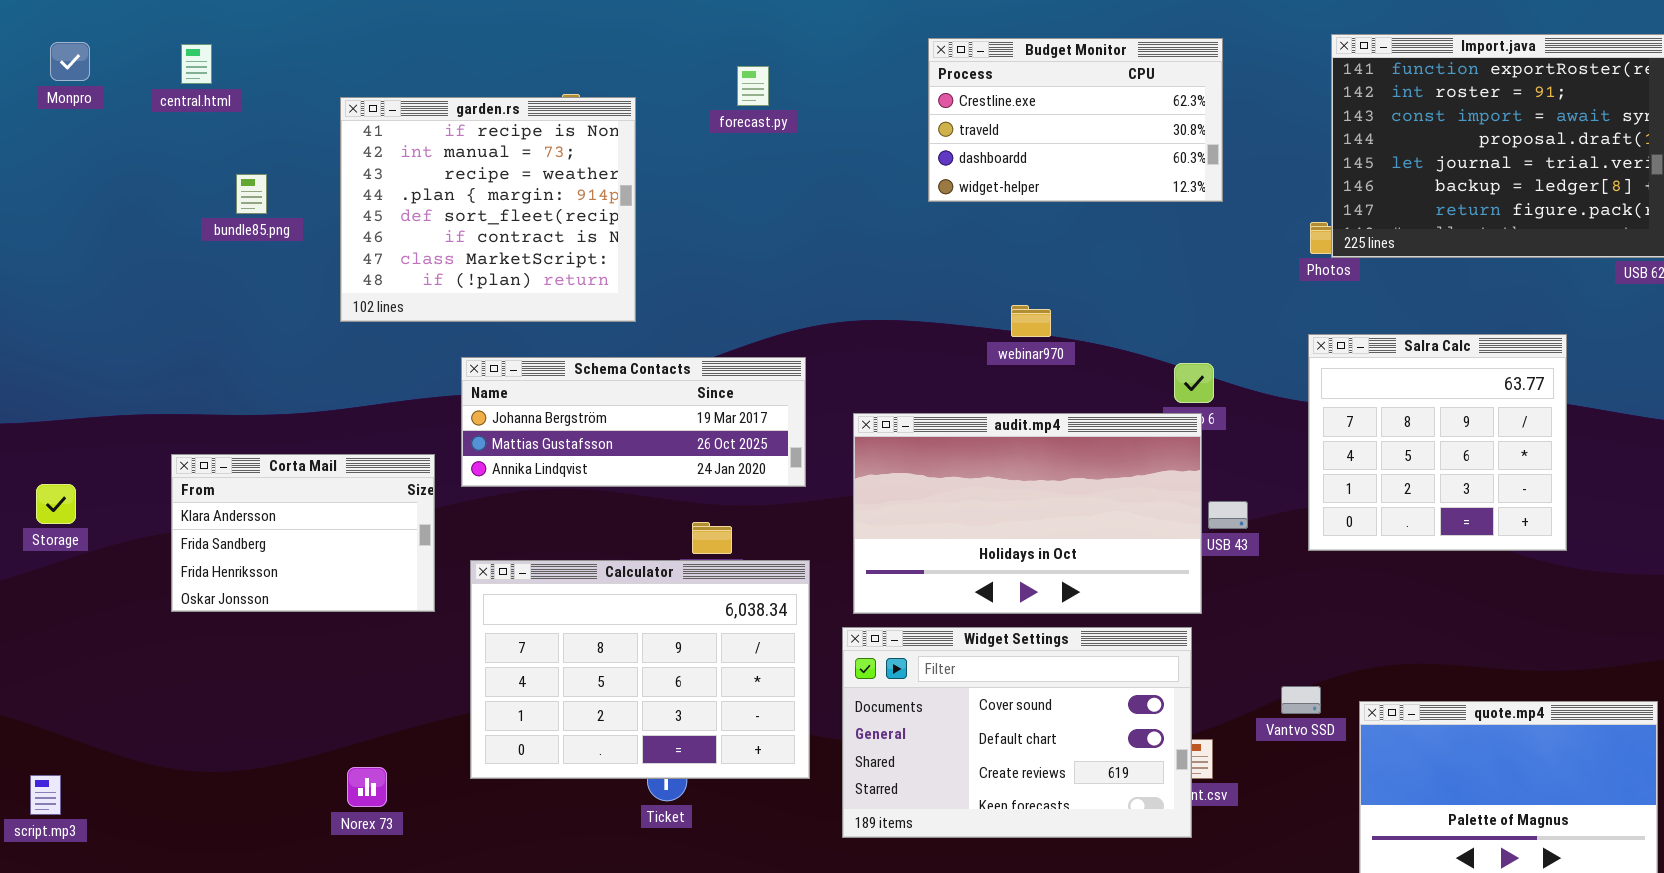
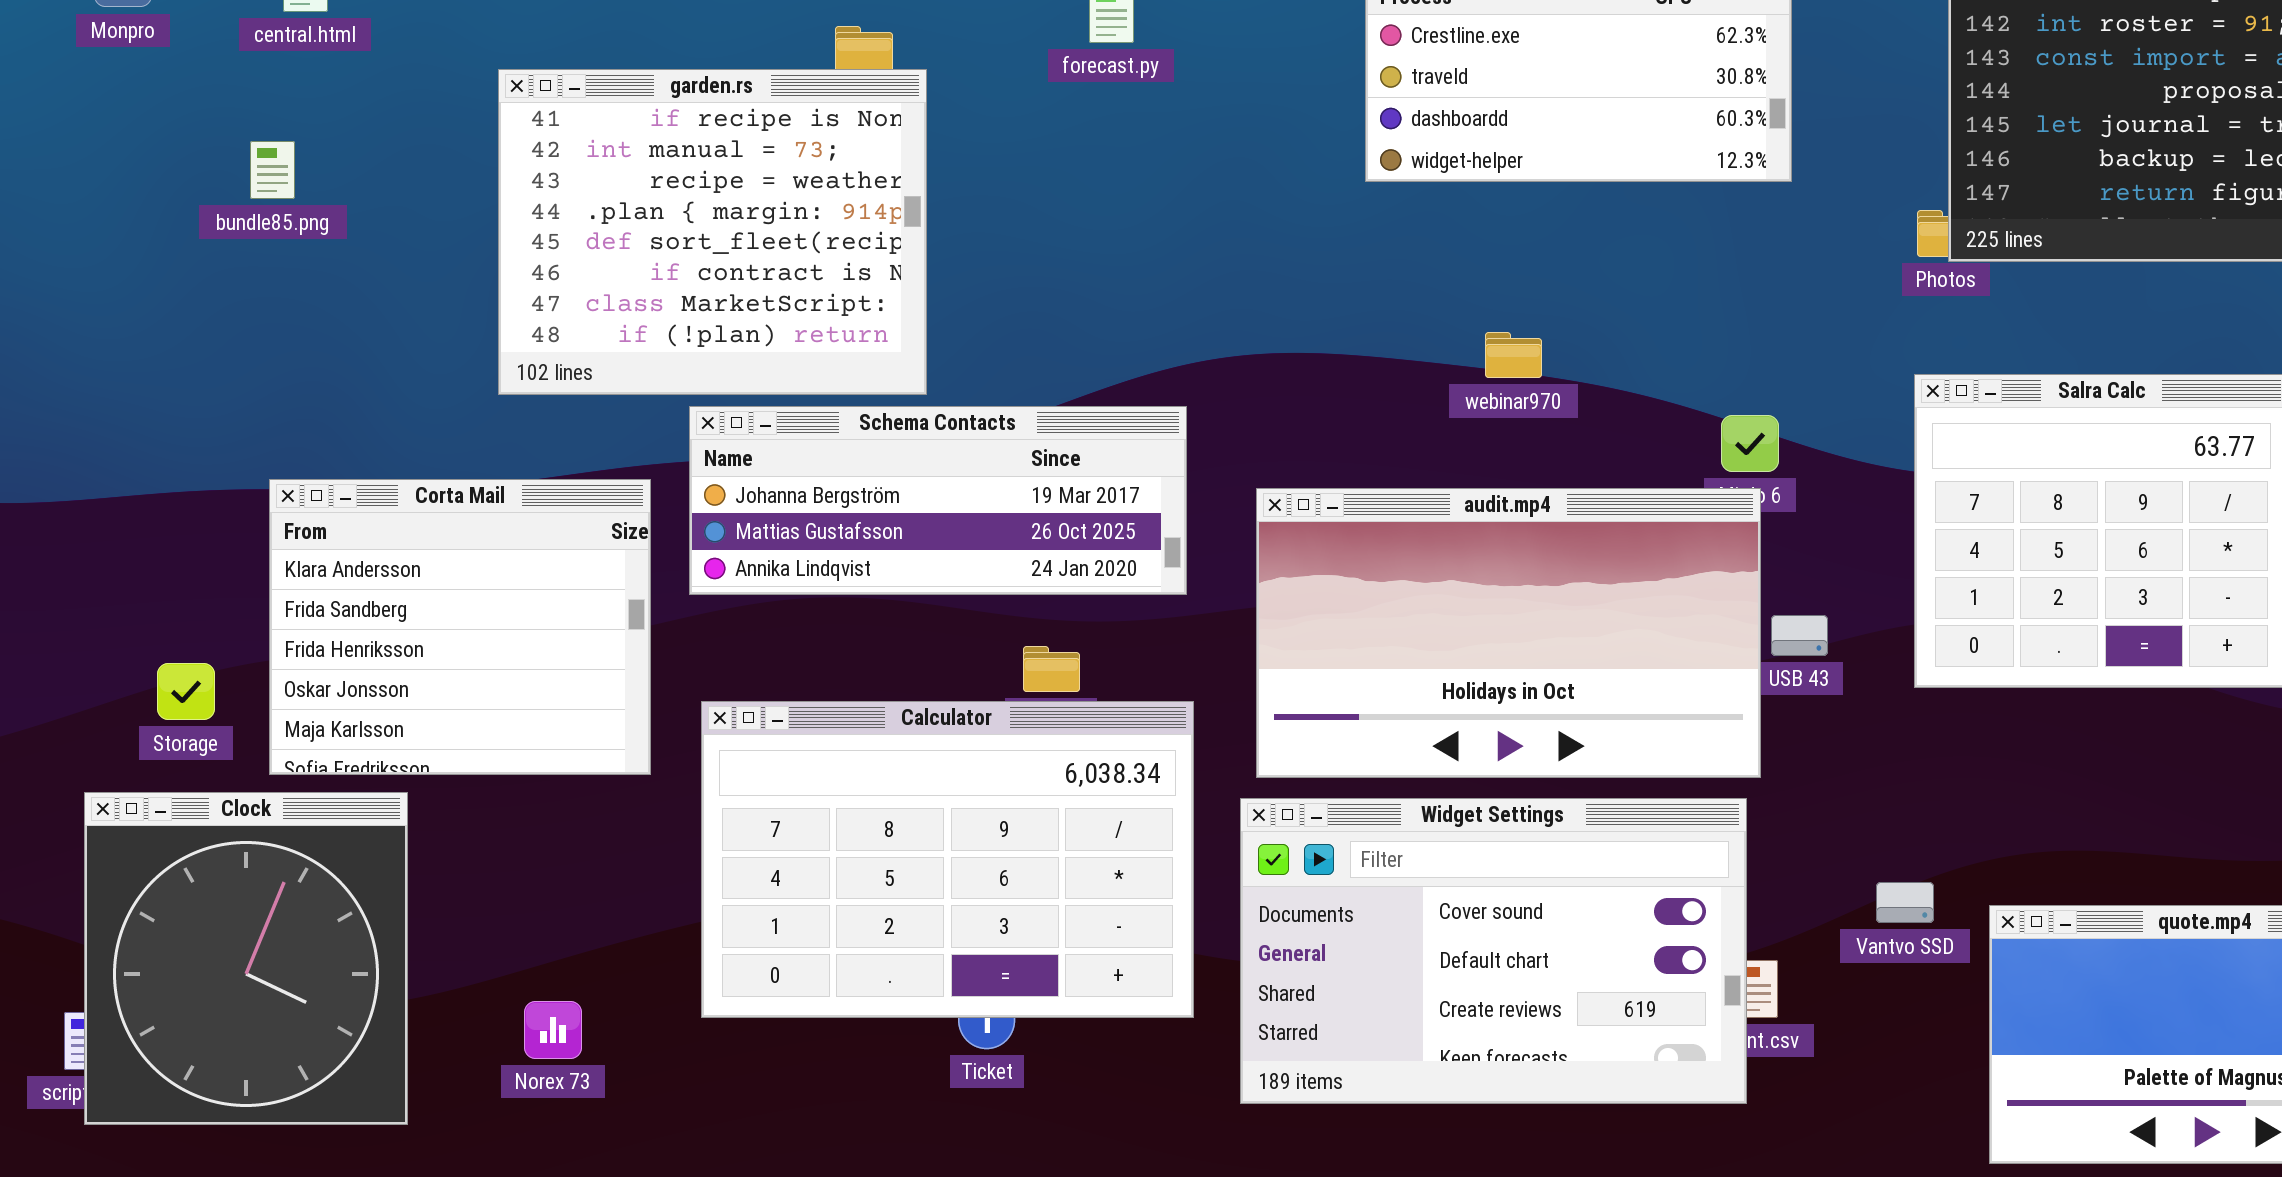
garden.rs: [340,97,636,322] -> [498,69,927,395], moved
bundle85.png: [236,174,267,214] -> [250,141,295,199], moved
Corta Mail: [171,454,435,612] -> [269,479,651,775], resized
Storage: [36,484,76,524] -> [157,663,215,720], moved
Clock: none -> [84,792,408,1125], opened

